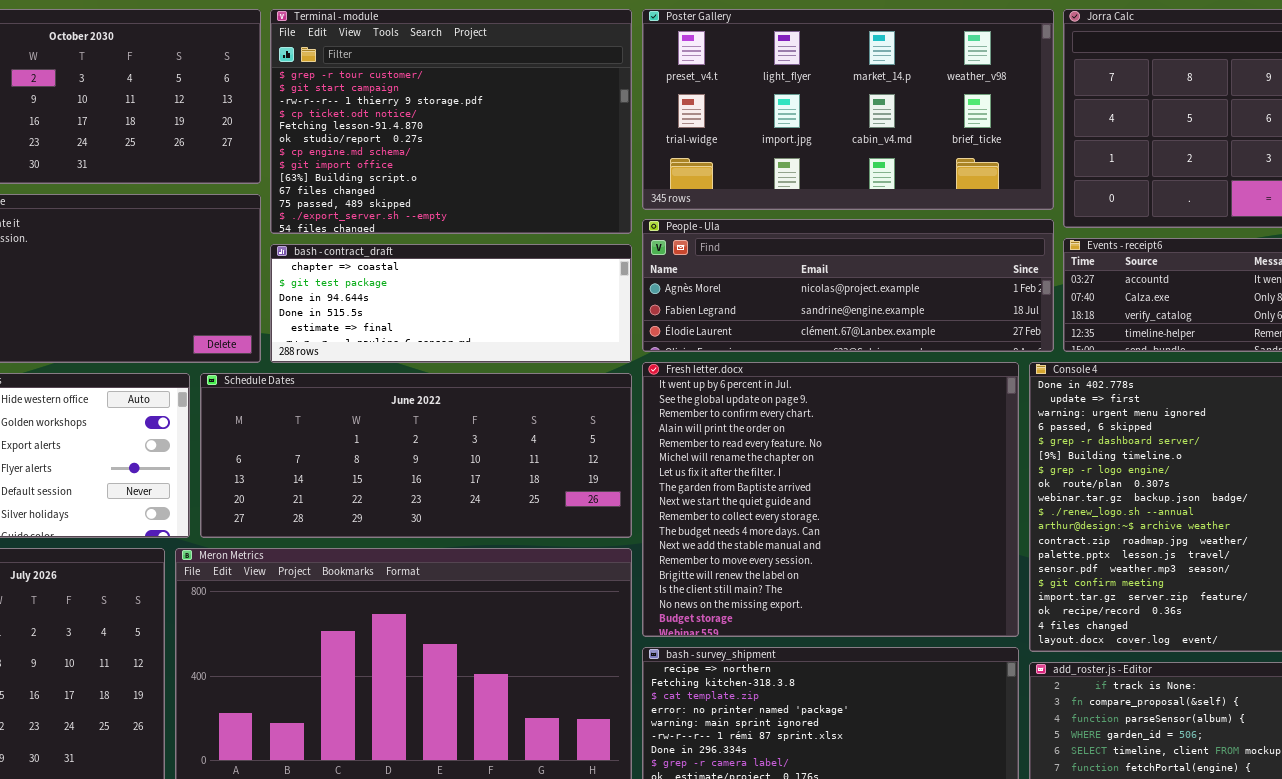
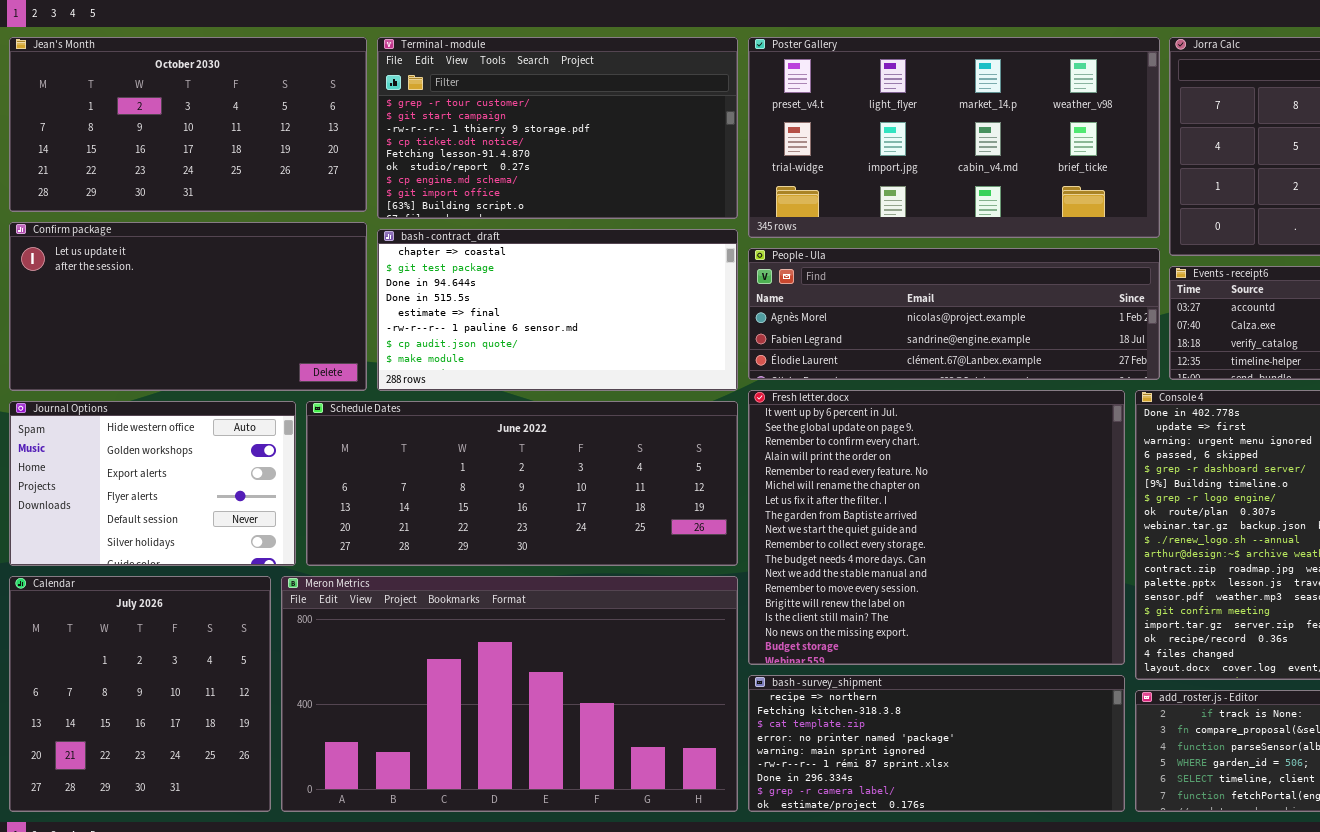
Terminal - module: [270,9,632,234] -> [377,37,738,219], resized
bash - contract_draft: [270,244,632,363] -> [377,229,738,391], resized

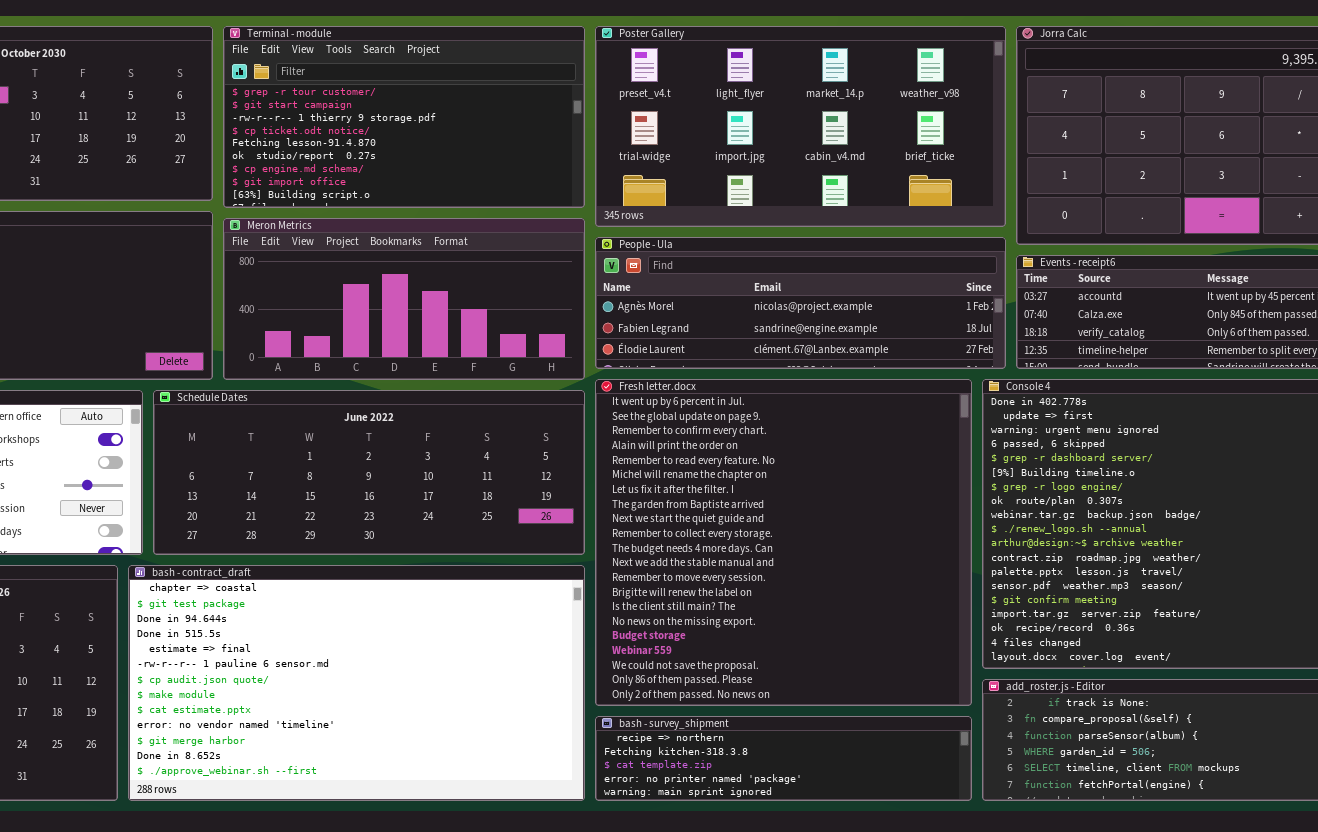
bash - contract_draft: [377,229,738,391] -> [128,565,585,801], moved, resized
Fresh letter.docx: [748,390,1125,665] -> [595,379,972,706], resized
Meron Metrics: [281,576,738,812] -> [223,218,585,380], moved, resized
bash - survey_shipment: [748,675,1125,812] -> [595,716,972,801], resized

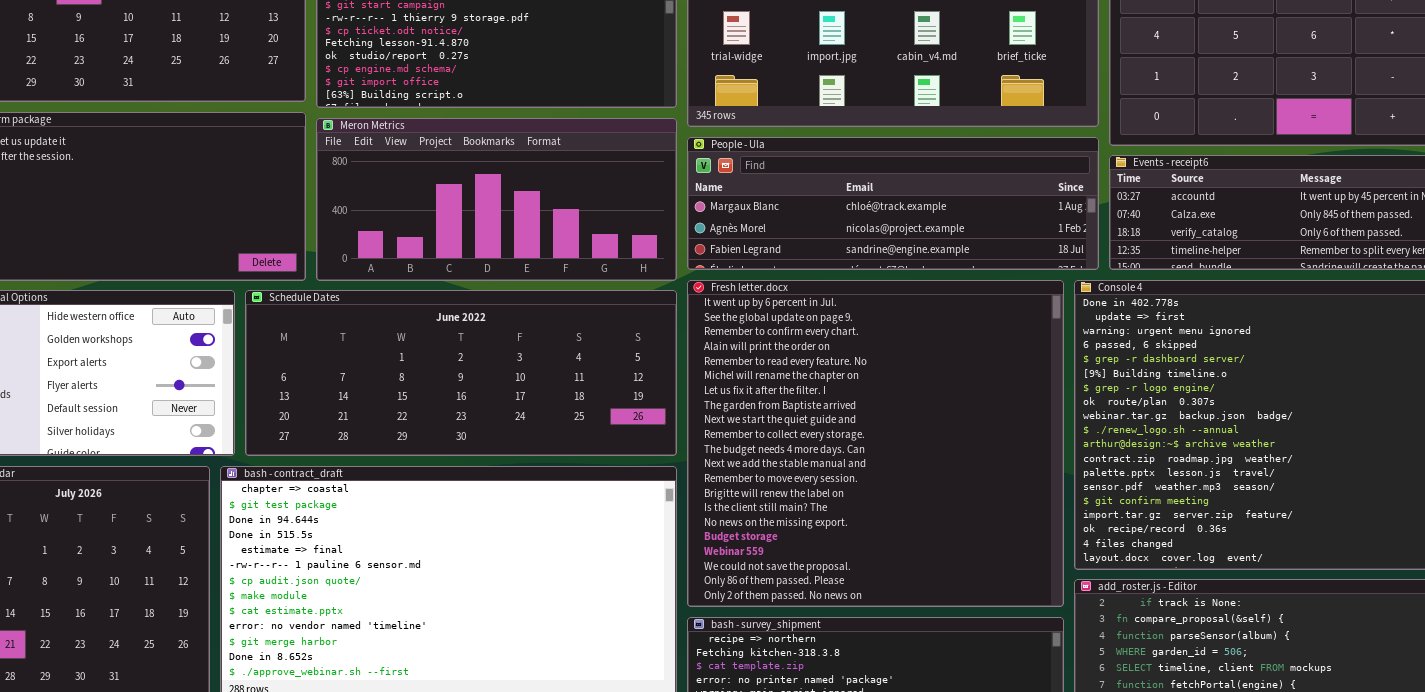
People - Ula: [595,237,1006,369] -> [687,137,1099,270], scrolled up 1 row

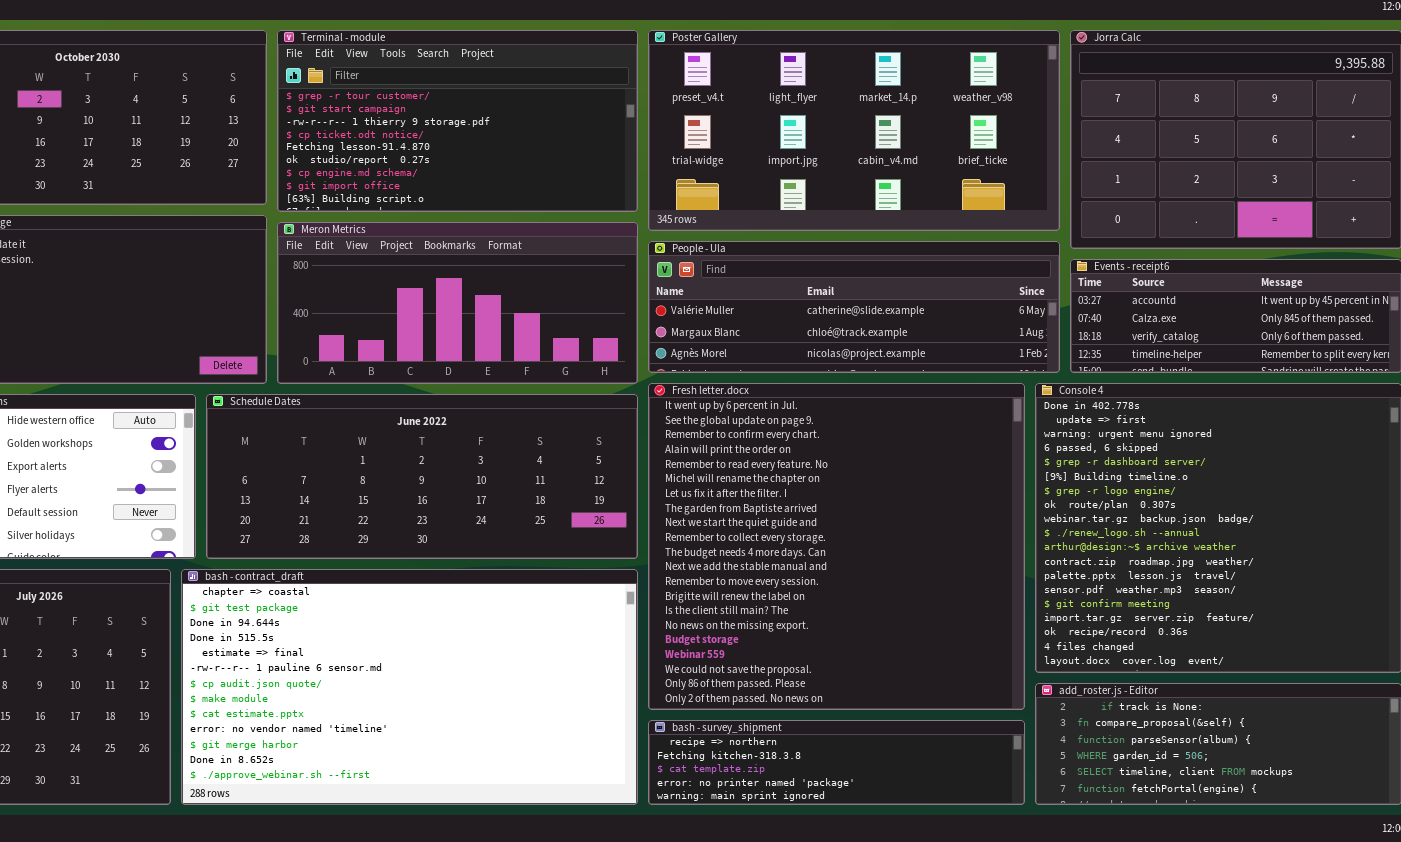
People - Ula: [687,137,1099,270] -> [648,241,1060,373], scrolled up 1 row

